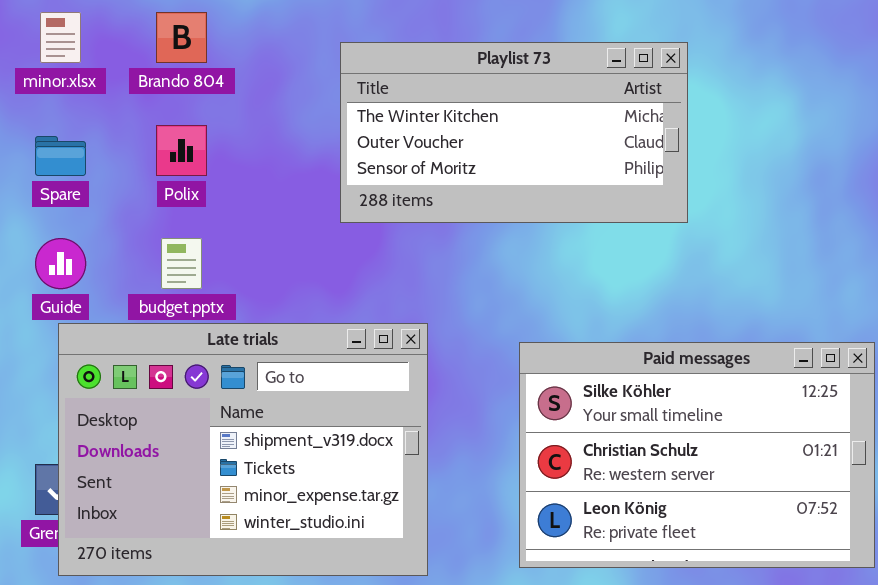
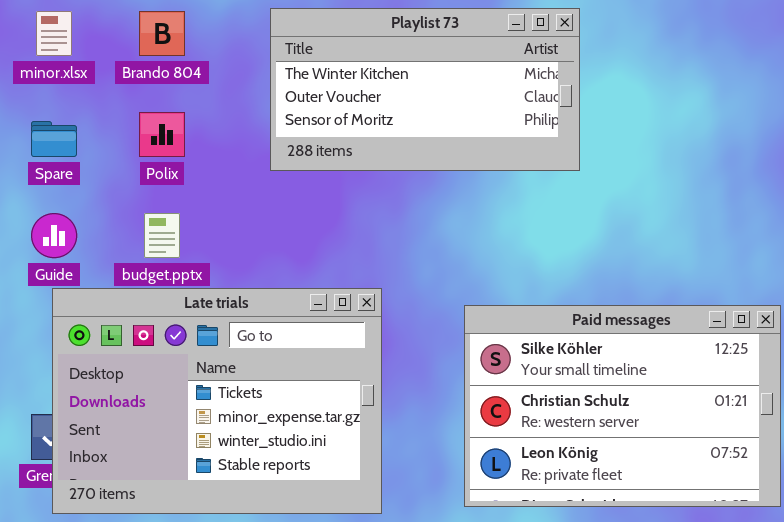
Playlist 73: [340,42,688,223] -> [270,8,580,171], moved
Late trials: [58,323,428,576] -> [52,288,382,514], scrolled down 1 row

